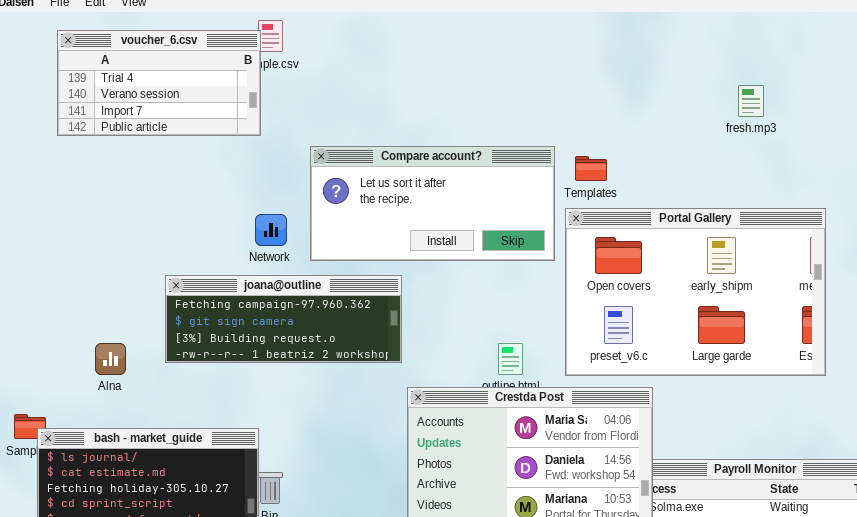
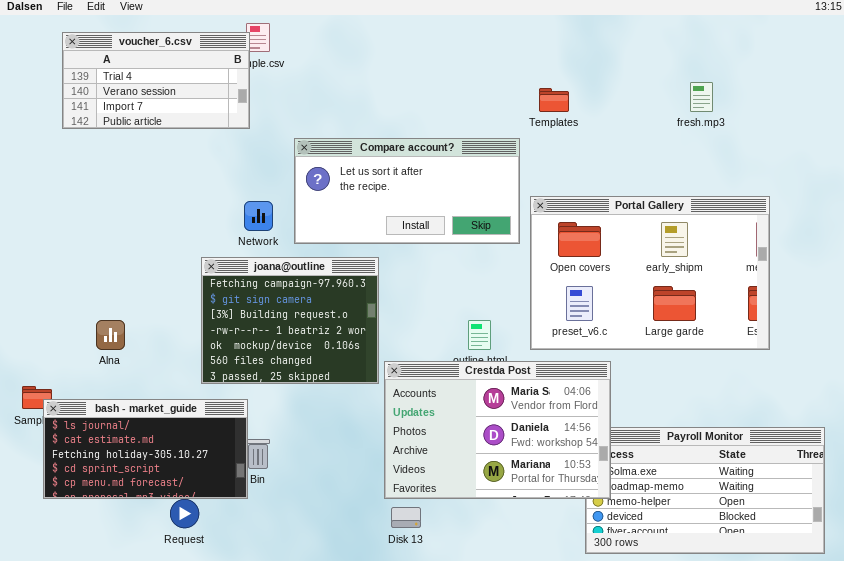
Templates: [575,156,607,181] -> [539,88,569,112], moved
joana@outline: [165,275,402,363] -> [201,257,379,384], resized

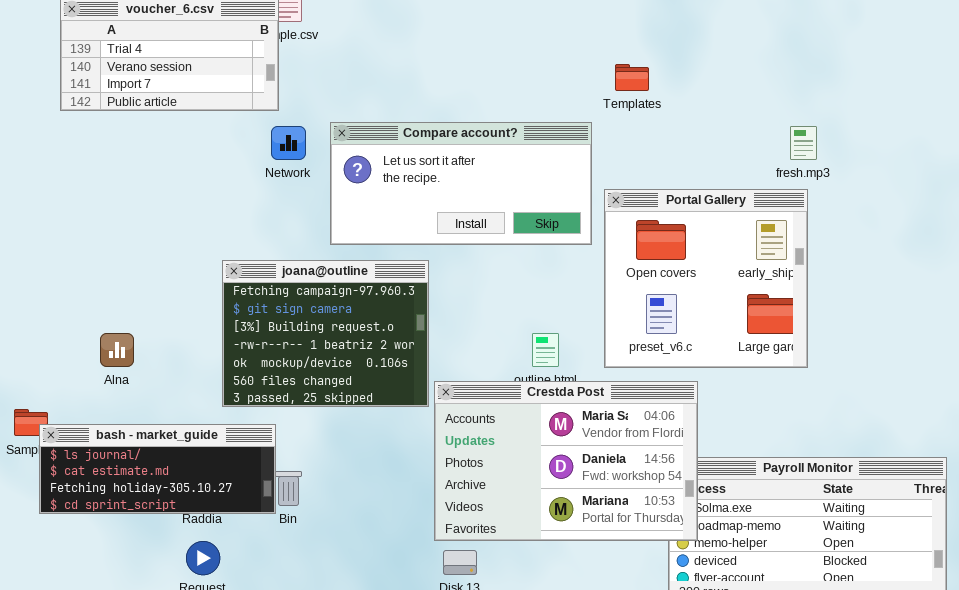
fresh.mp3: [690,82,713,112] -> [790,126,817,160], moved
Portal Gallery: [530,196,770,350] -> [604,189,808,368], resized
Network: [244,201,273,231] -> [271,126,306,160], moved
bash - market_guide: [43,399,248,499] -> [39,424,276,514], resized

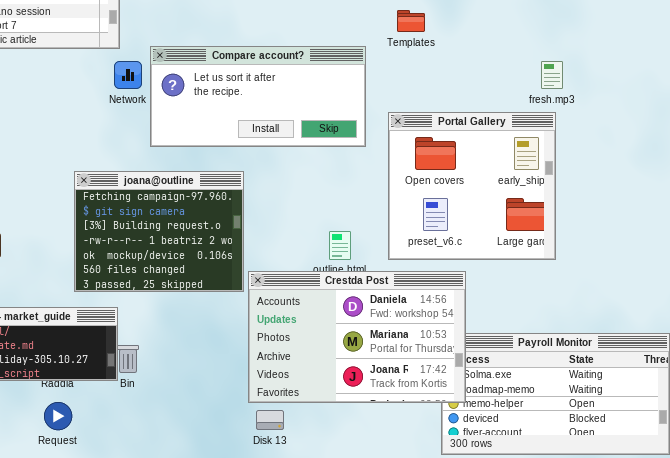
Compare account?: [330,122,592,245] -> [150,46,366,147], moved
Crestda Post: [434,381,698,541] -> [248,271,466,403], scrolled down 1 row

